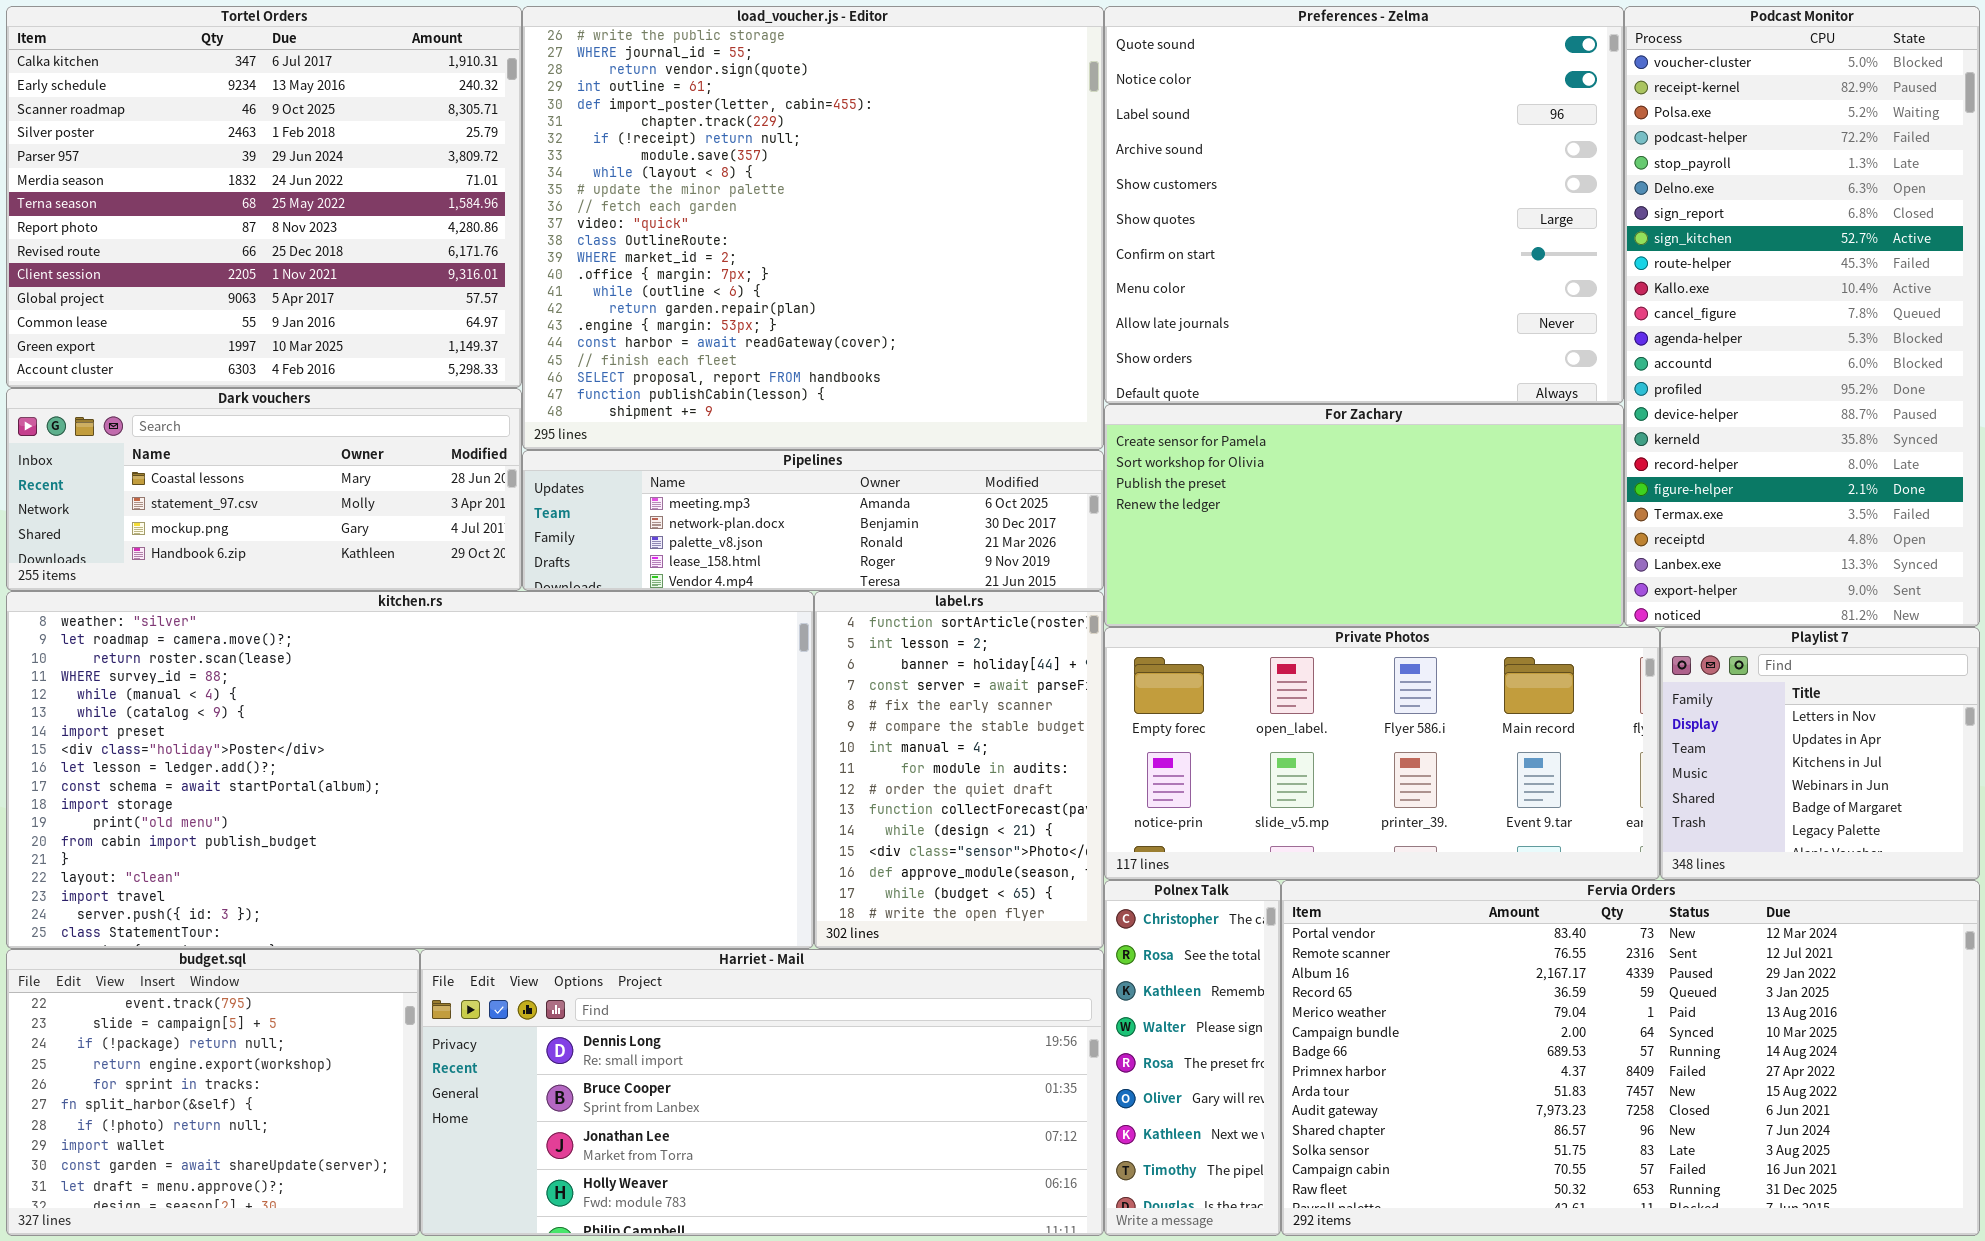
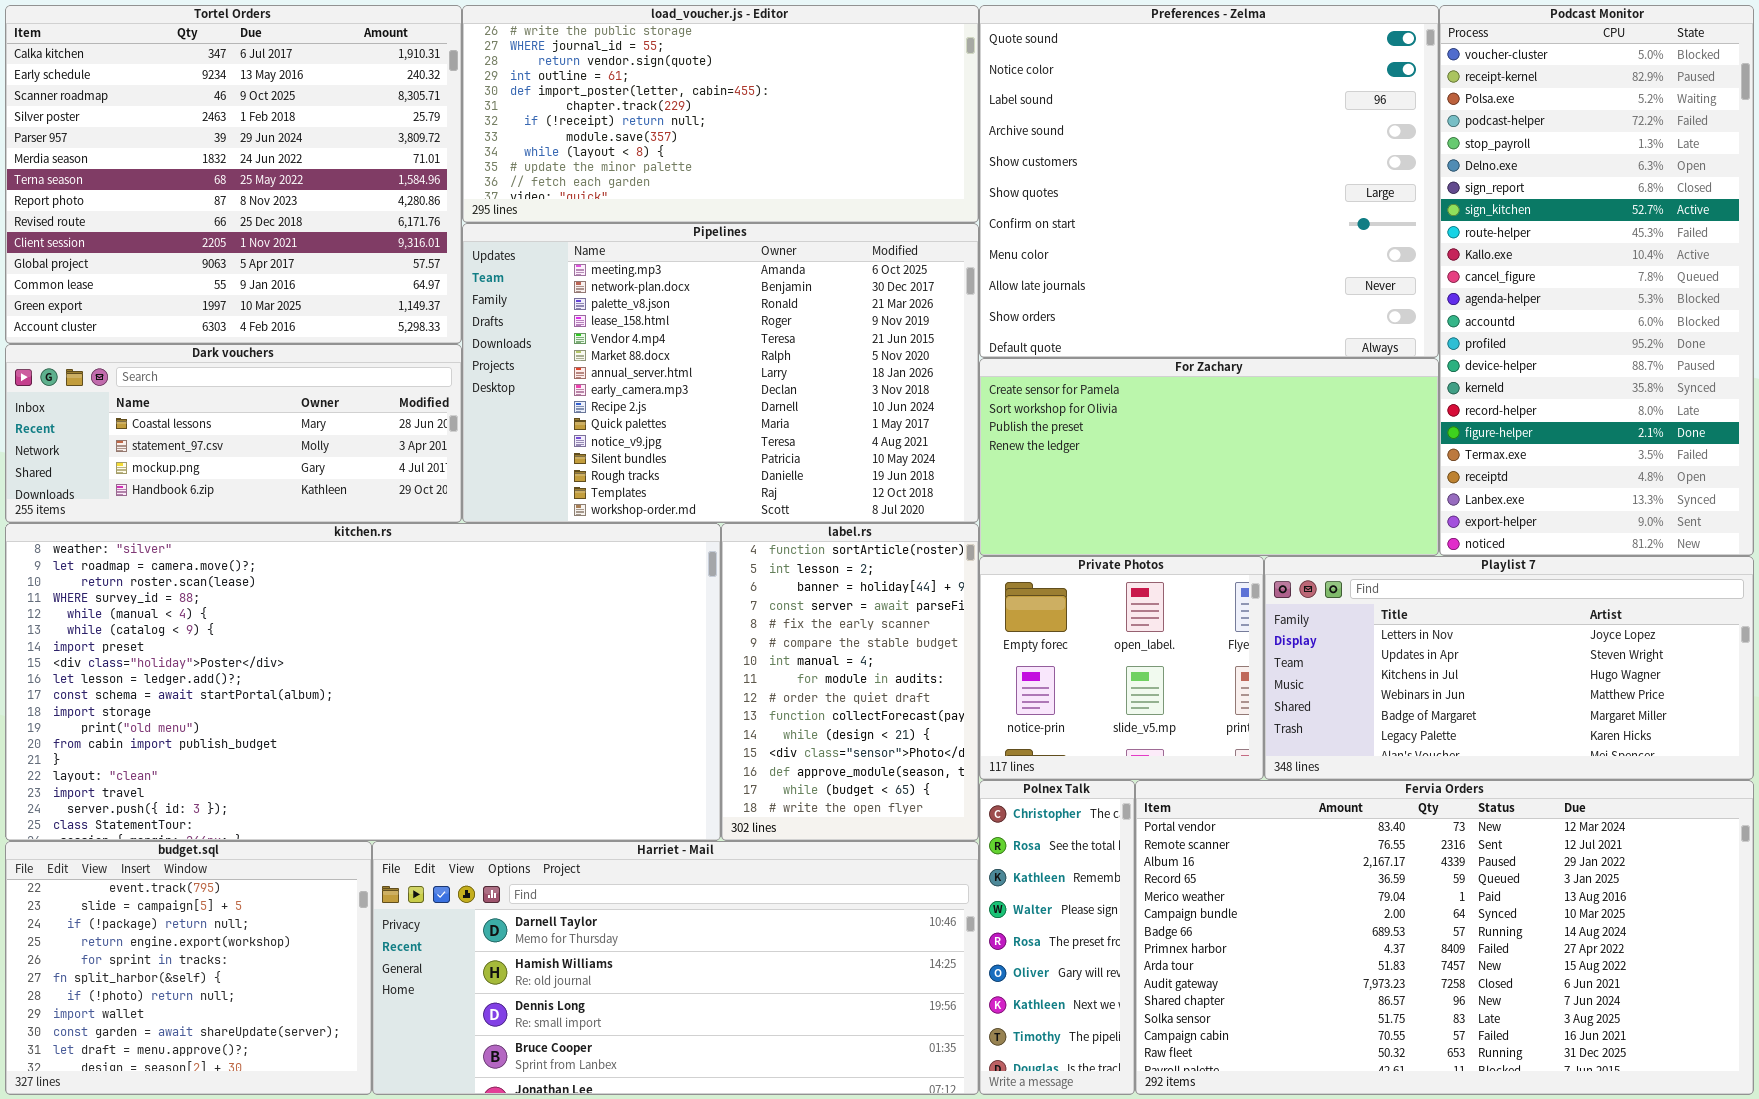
load_voucher.js - Editor: [522,6,1104,450] -> [462,5,979,223], resized
Pipelines: [522,450,1104,591] -> [462,223,979,523], resized
Private Photos: [1104,627,1660,880] -> [979,556,1264,780], resized
Playlist 7: [1660,627,1980,880] -> [1264,556,1754,780], resized
Harriet - Mail: [420,949,1104,1236] -> [372,841,979,1095], scrolled up 2 rows

